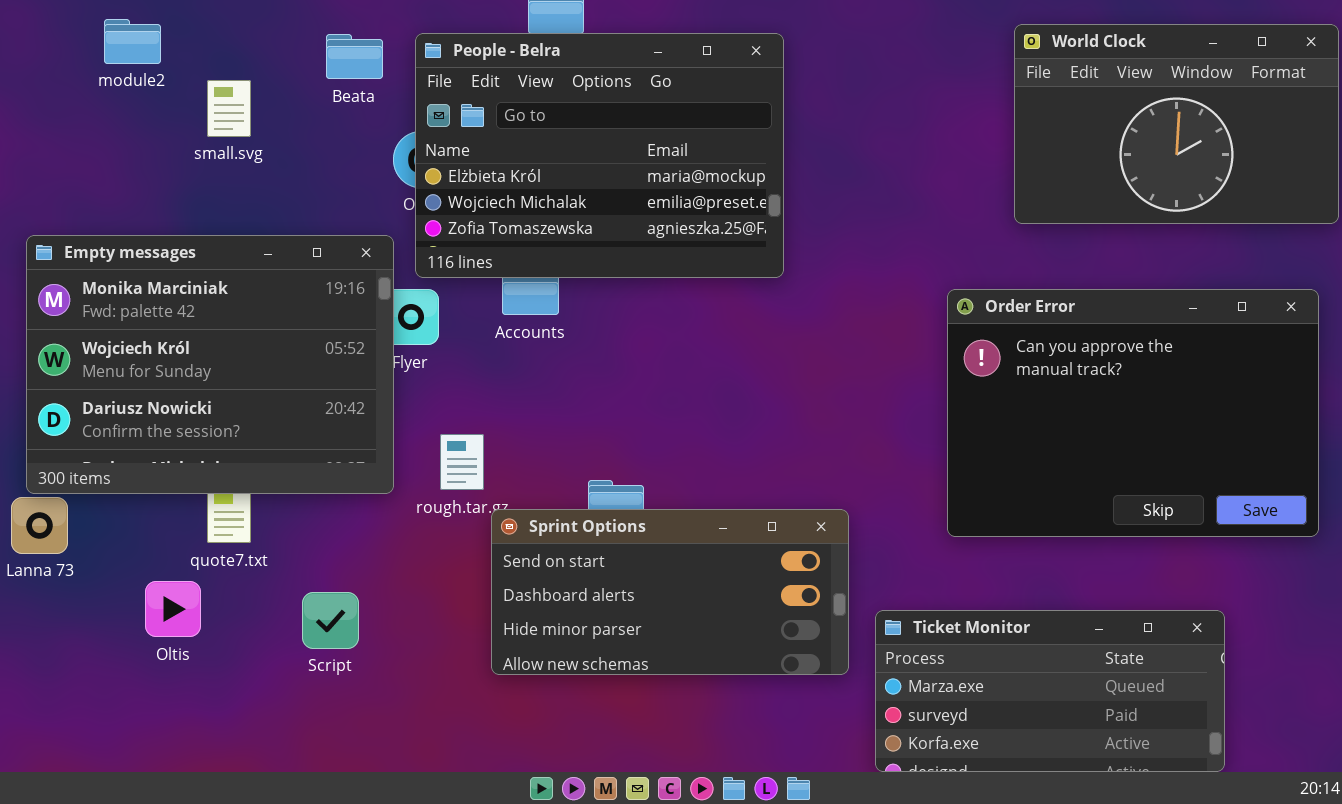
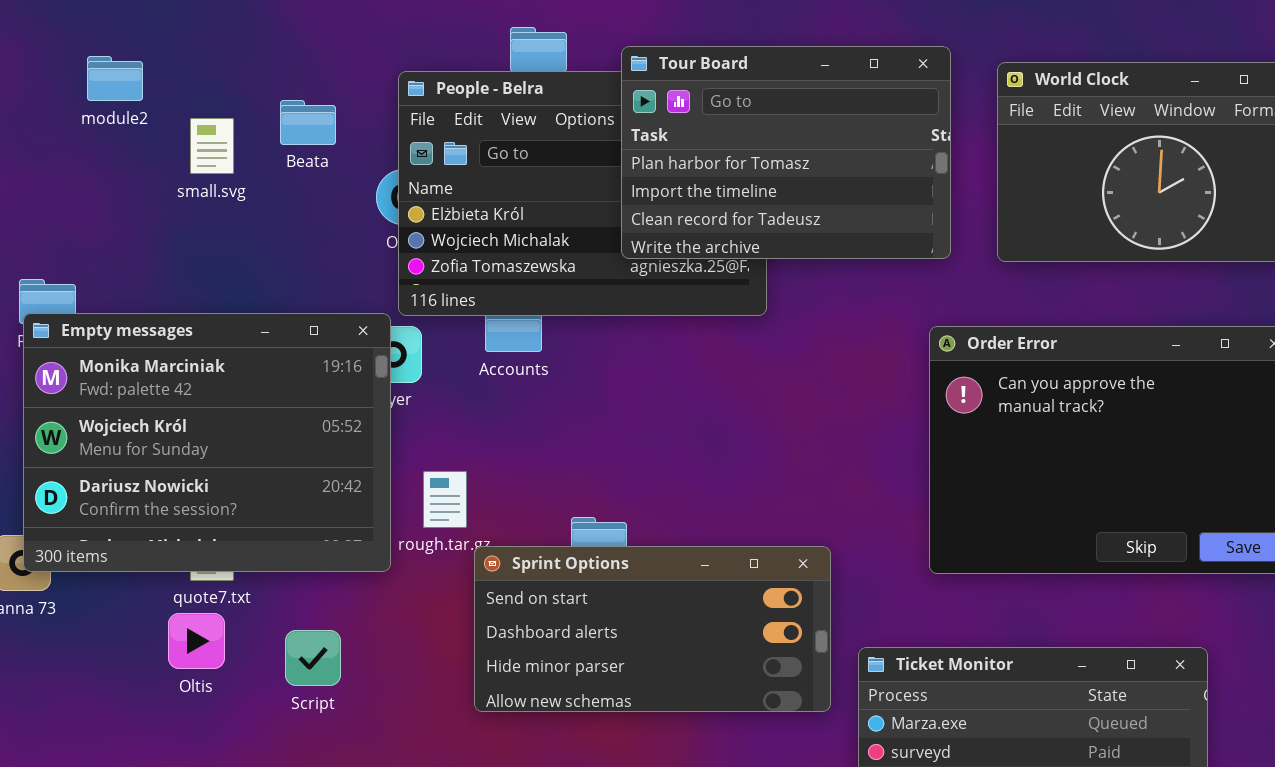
Tour Board: none -> [621,46,951,259], opened
Beata: [326,34,383,79] -> [280,100,336,145], moved
Empty messages: [26,235,394,494] -> [23,313,391,572], moved
Oltis: [145,581,201,637] -> [168,613,225,669], moved

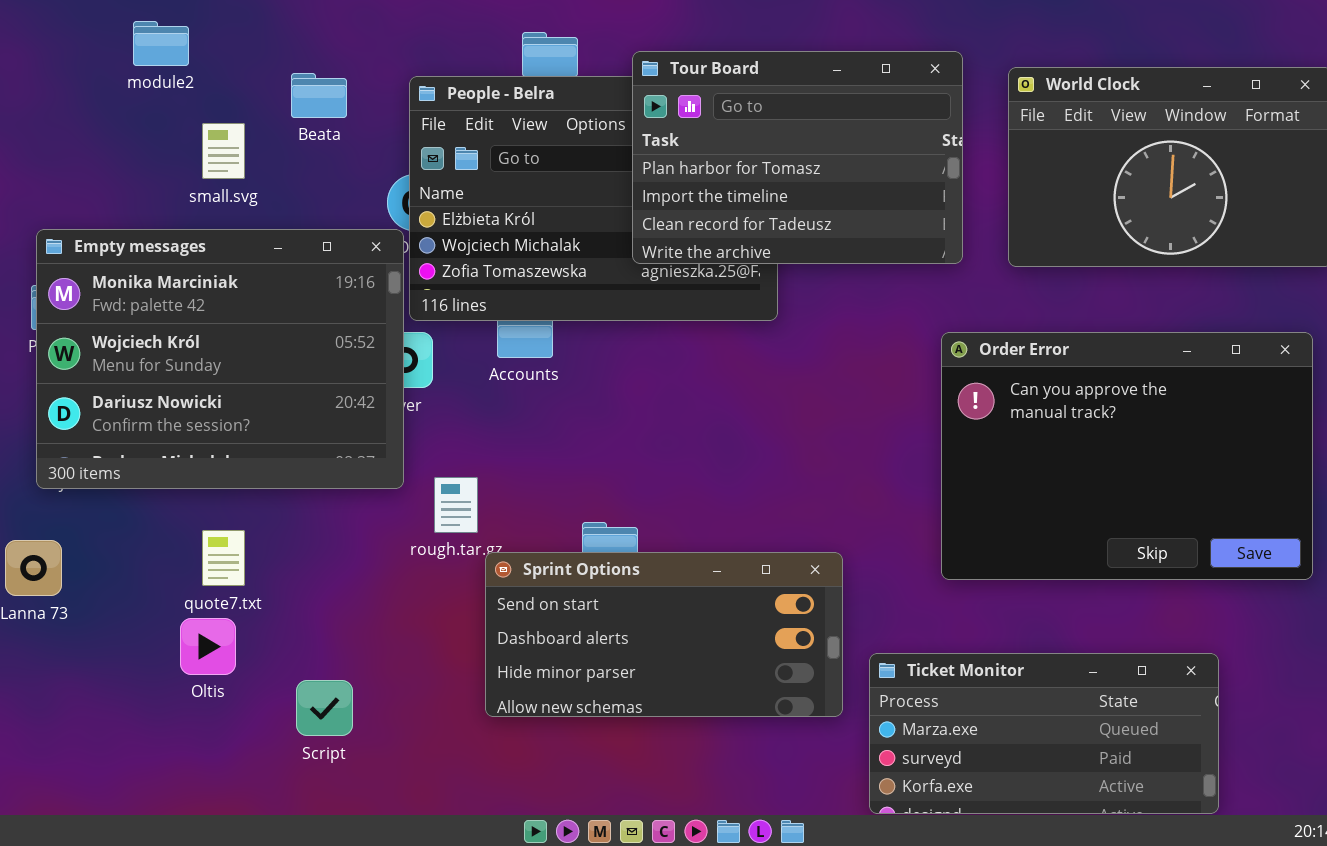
module2: [87,56,143,101] -> [133,21,189,66], moved
Beata: [280,100,336,145] -> [291,73,347,118], moved
Empty messages: [23,313,391,572] -> [36,229,404,489], moved
Script: [285,630,341,686] -> [296,680,353,736], moved

